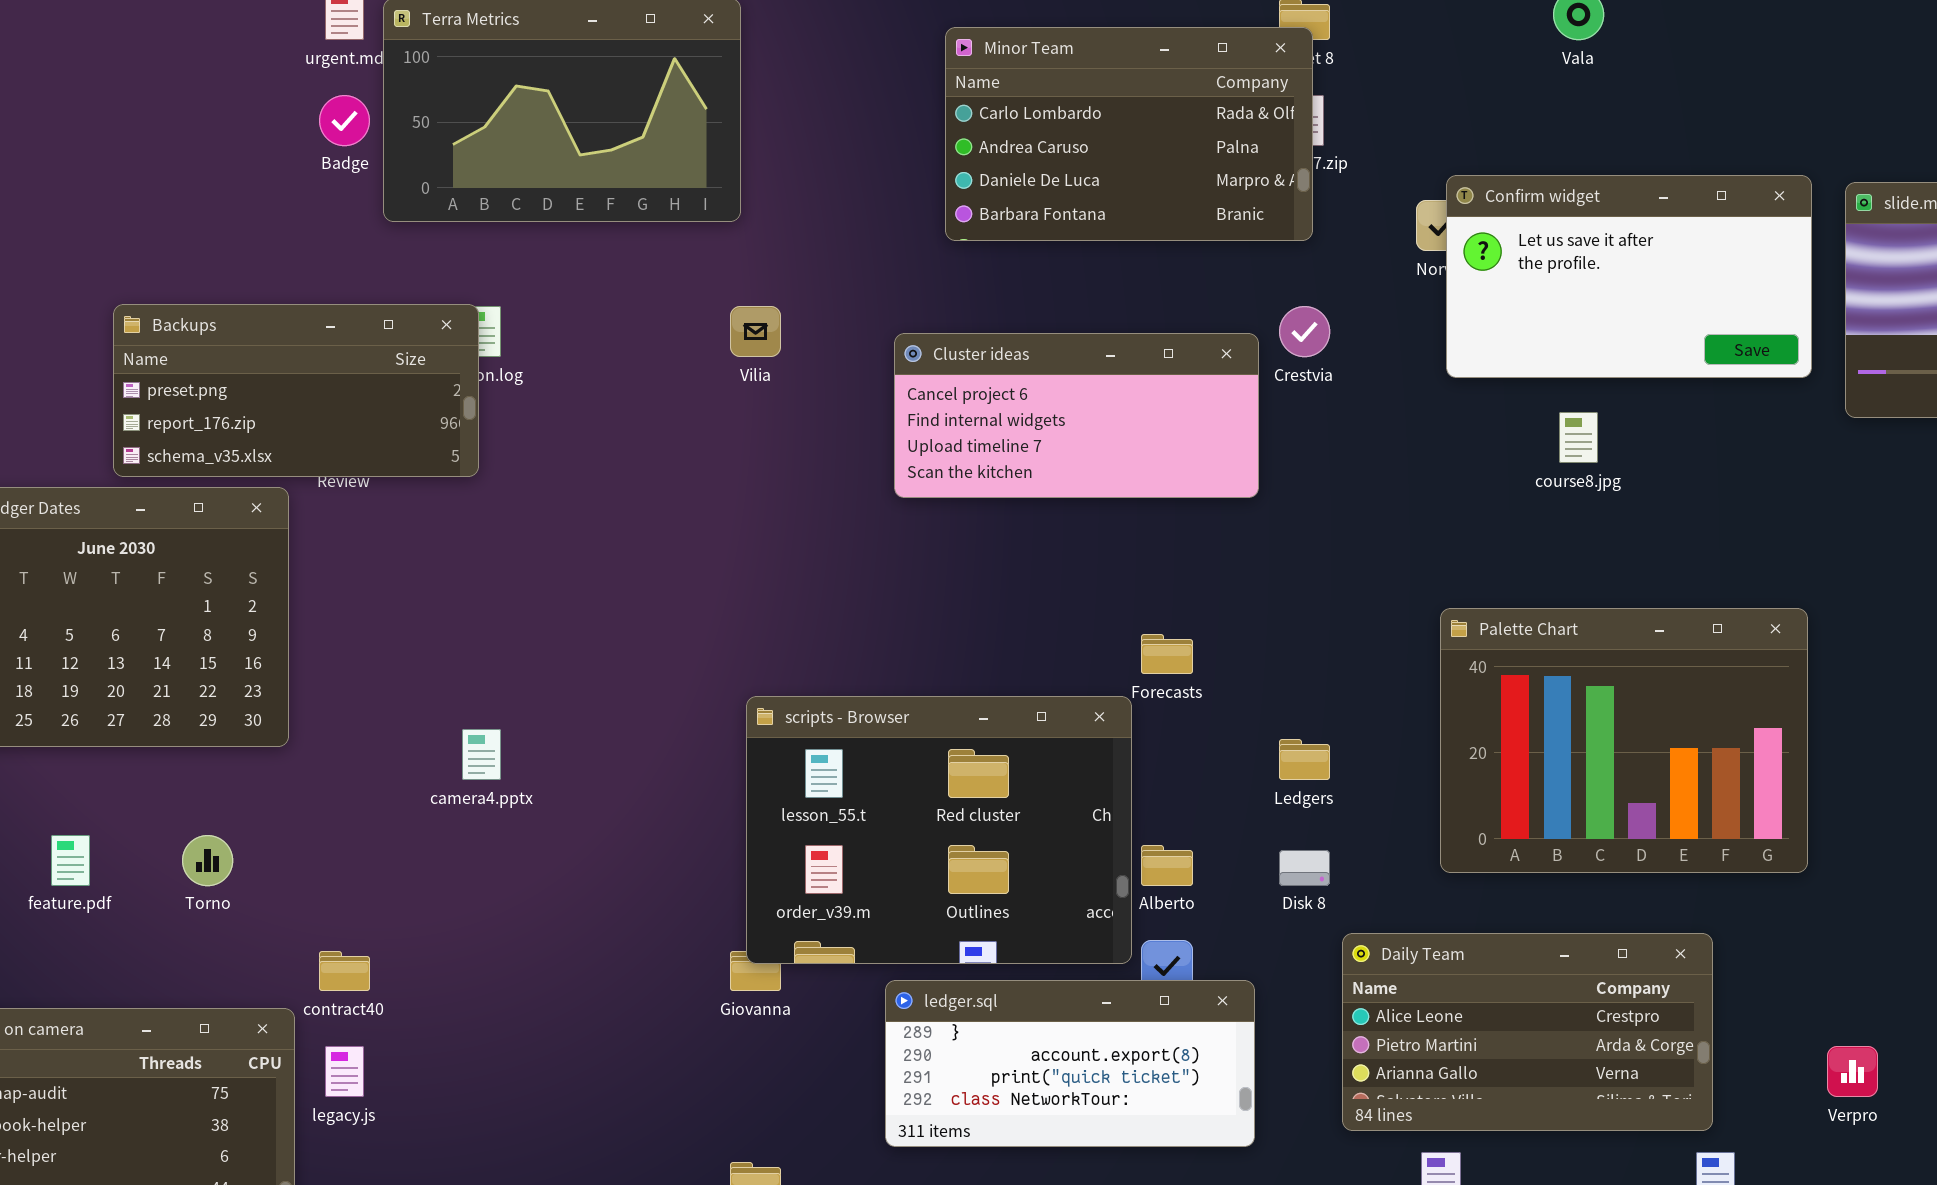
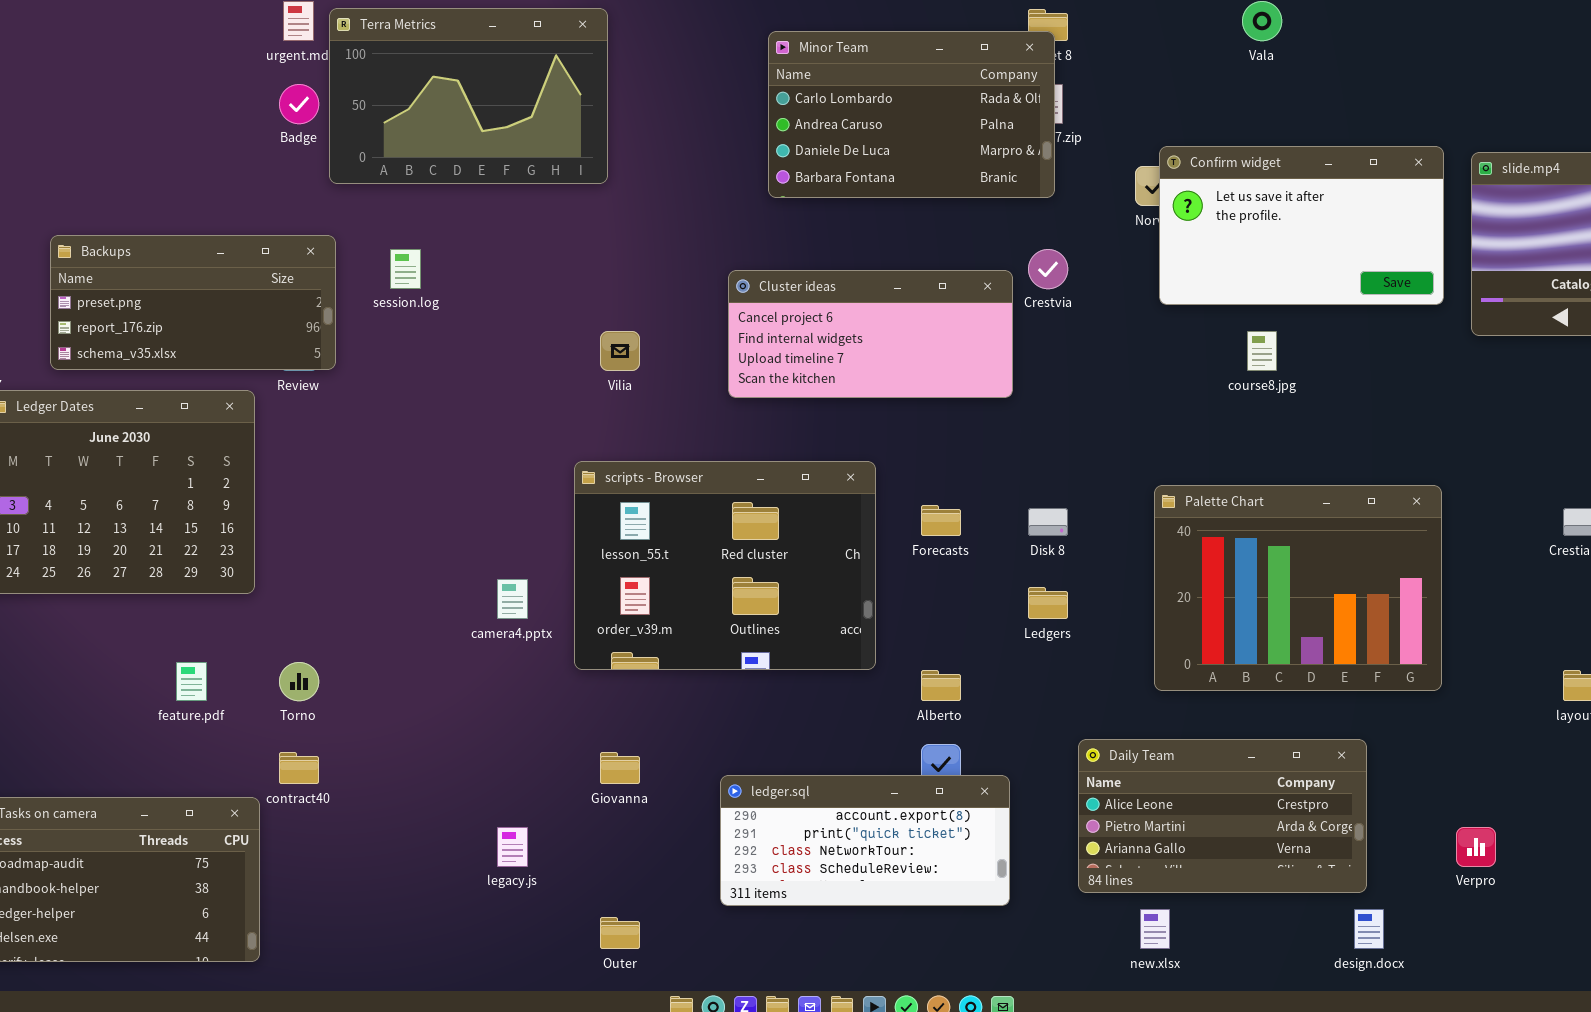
Backups: [113,304,479,477] -> [50,235,336,370], moved
Vilia: [730,306,781,357] -> [600,331,640,371], moved
scripts - Browser: [746,696,1132,964] -> [574,461,876,670], moved
camera4.pptx: [462,729,501,780] -> [497,579,528,619], moved
feature.pdf: [51,835,90,886] -> [176,662,207,701], moved
Torno: [182,835,233,886] -> [279,662,319,701], moved
Disk 8: [1279,850,1330,886] -> [1028,508,1068,536], moved
ledger.sql: [885,980,1255,1147] -> [720,775,1010,906], scrolled down 1 row
legacy.js: [325,1046,364,1097] -> [497,827,528,867], moved

